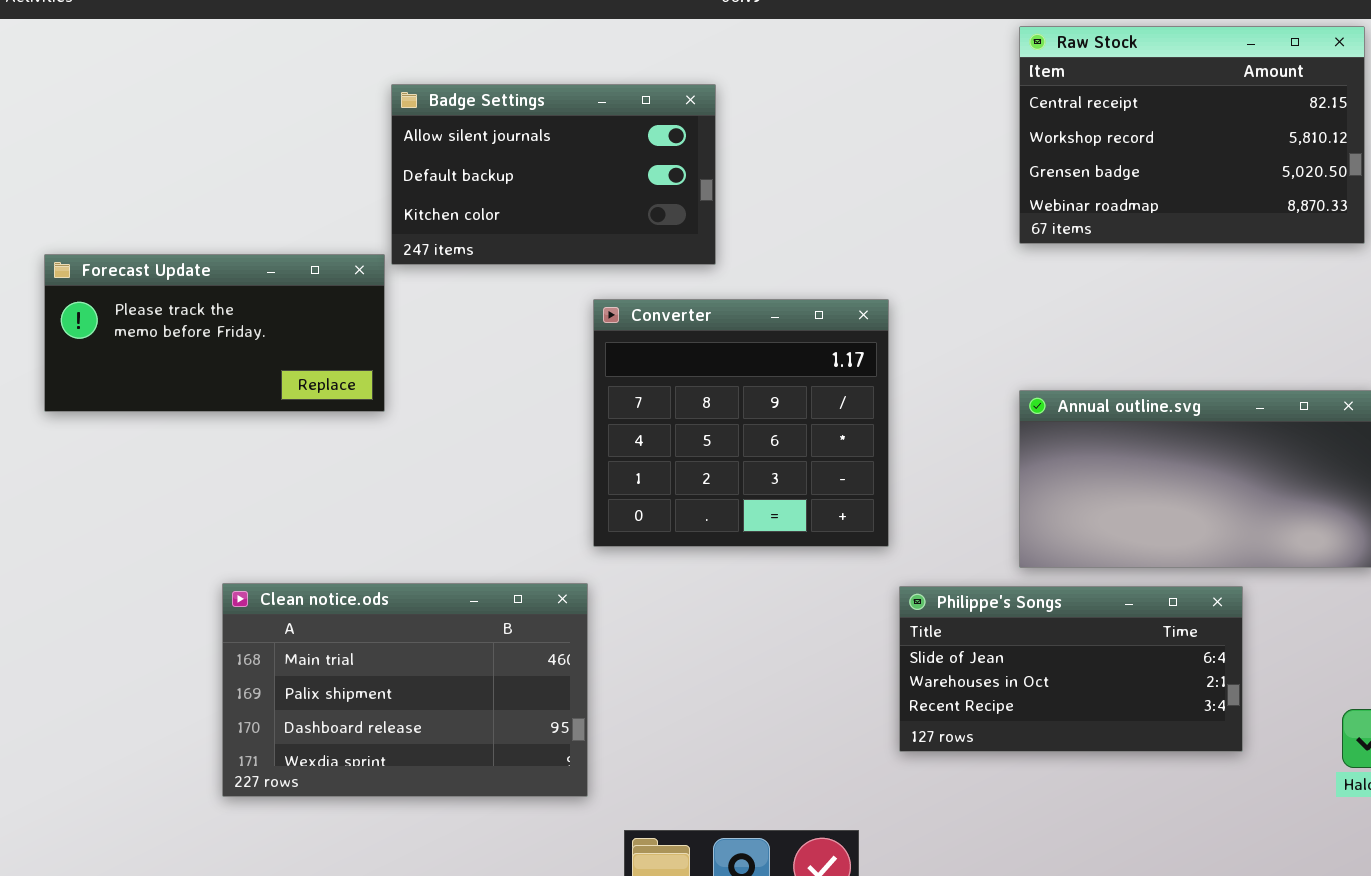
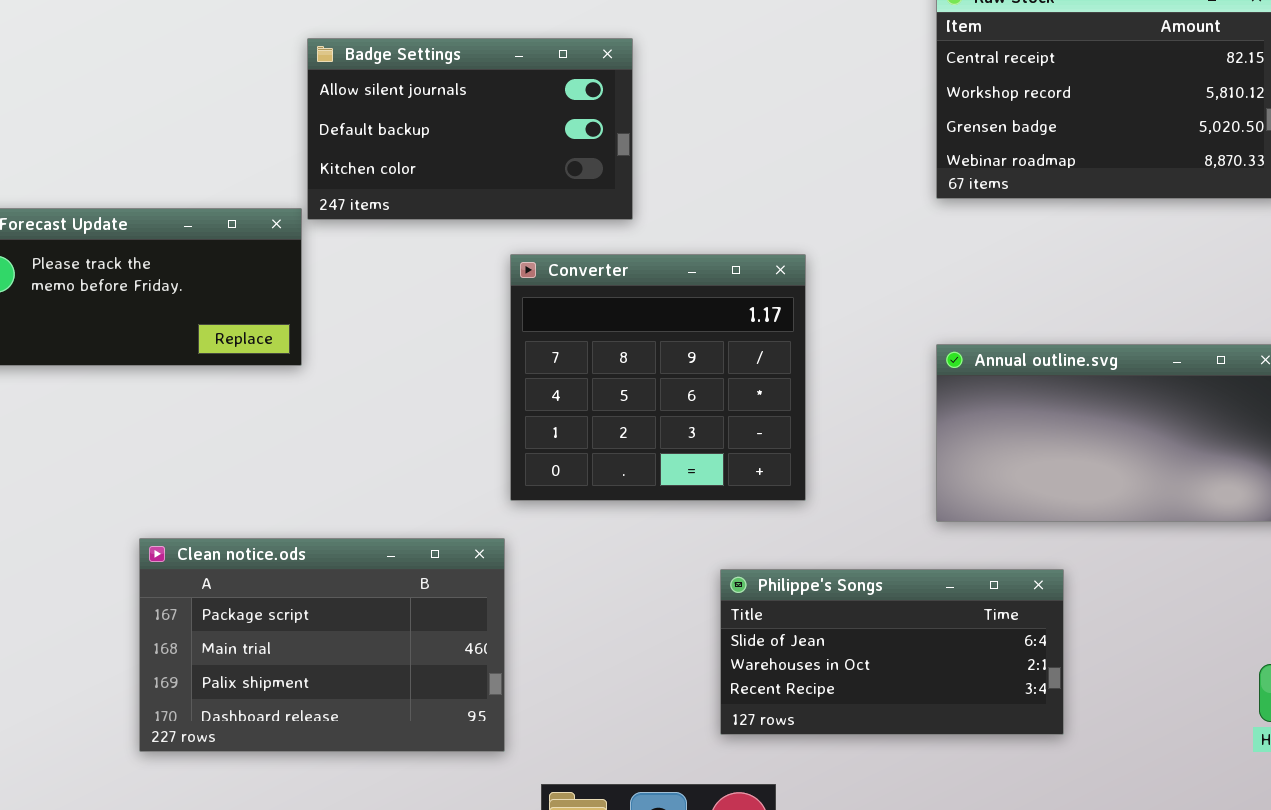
Clean notice.ods: [222,583,588,797] -> [139,538,505,752], scrolled up 1 row
Philippe's Songs: [899,586,1243,752] -> [720,569,1064,735], moved

